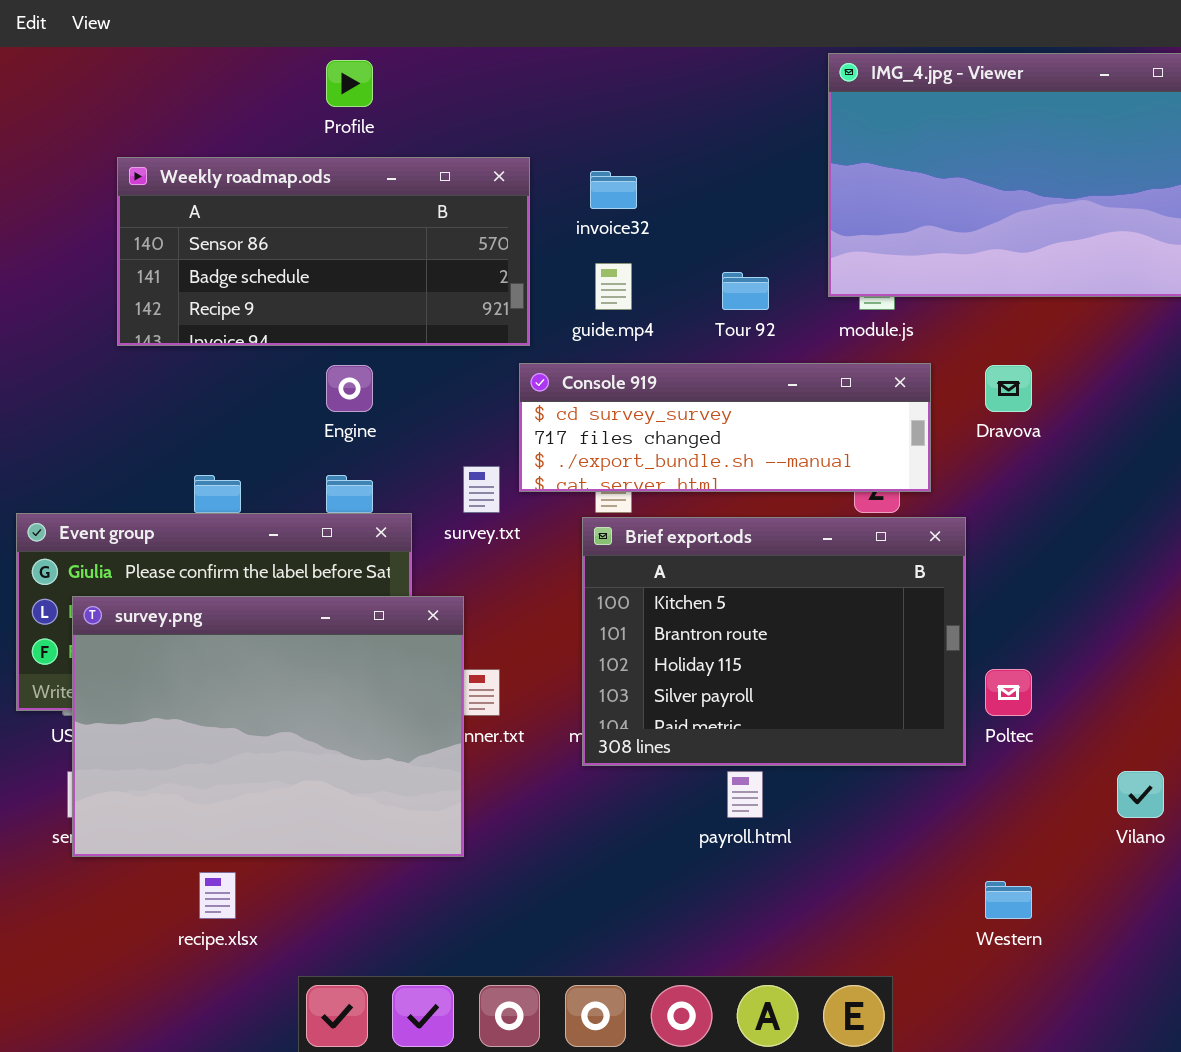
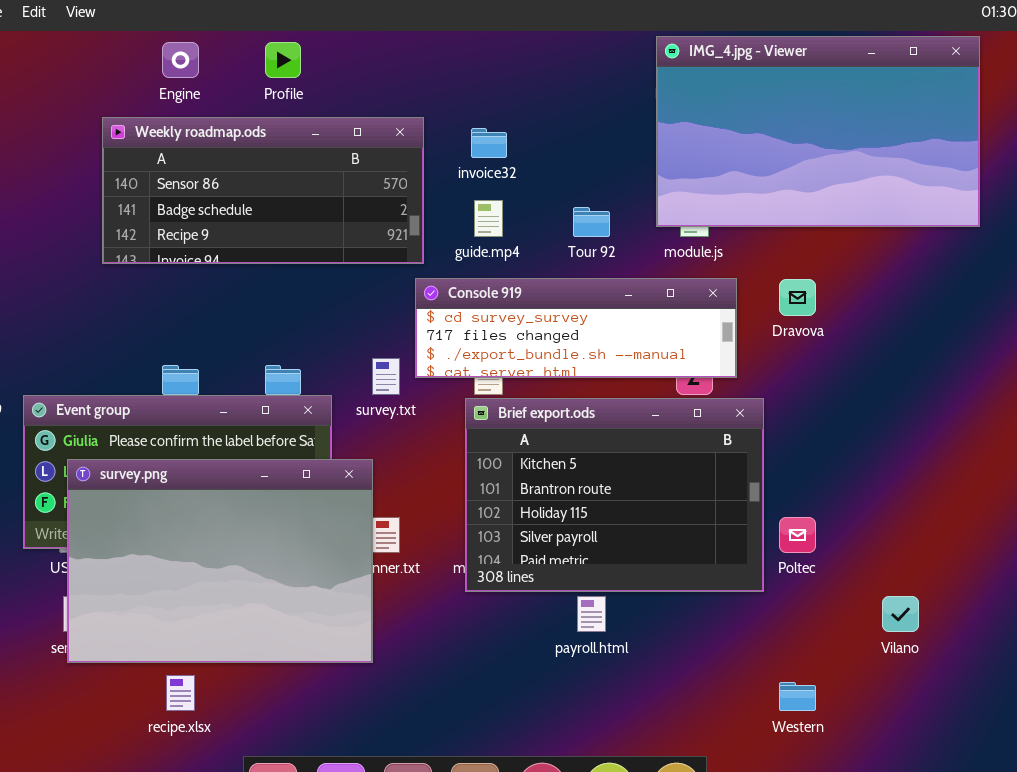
Engine: [326,365,373,412] -> [162,42,199,78], moved

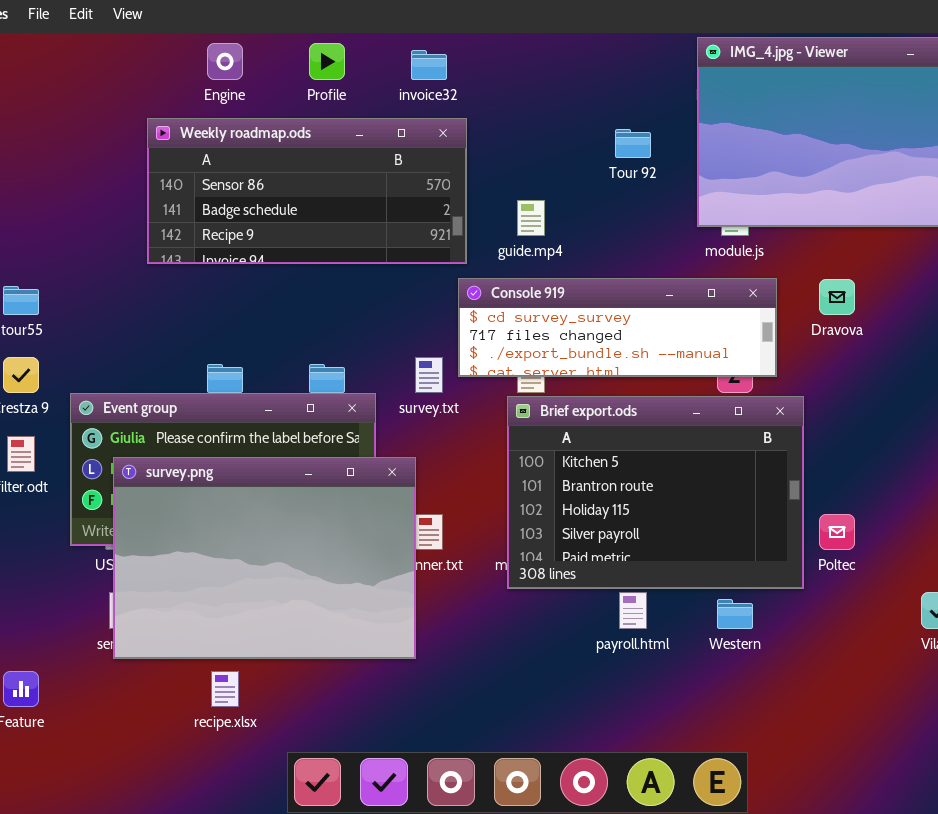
invoice32: [471,128,507,158] -> [411,50,447,80], moved
Tour 92: [573,207,610,237] -> [615,129,651,158], moved
Western: [779,682,816,711] -> [717,599,753,629], moved

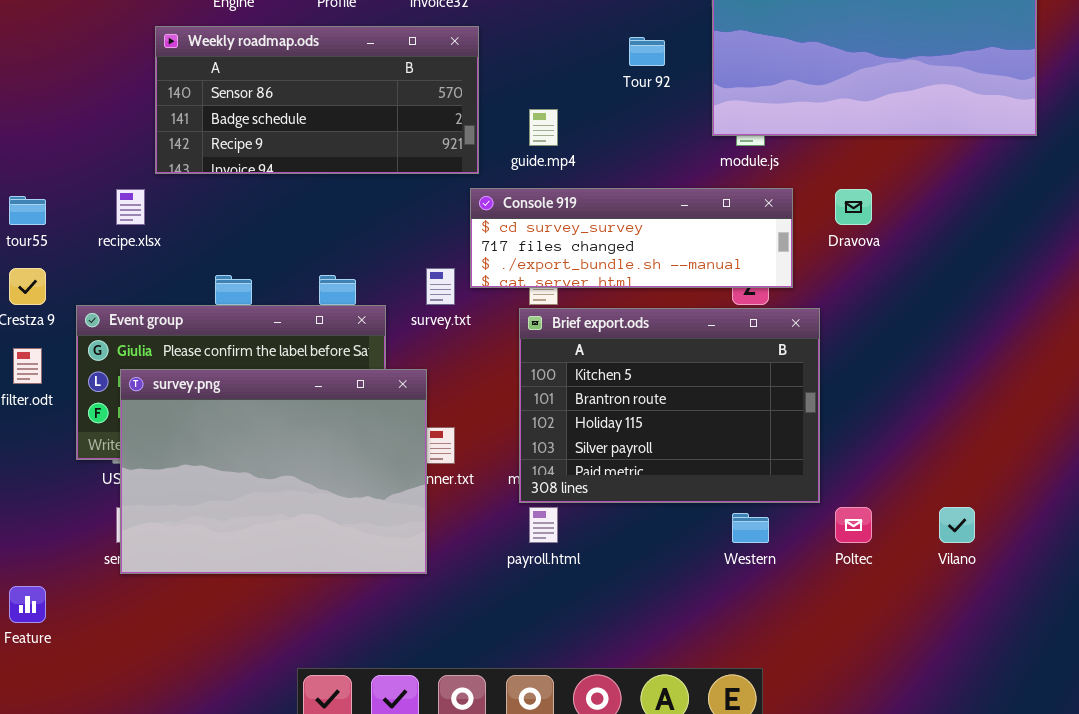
Poltec: [819,514,855,550] -> [835,507,872,543], moved
payroll.html: [619,592,647,629] -> [529,507,558,543], moved
recipe.xlsx: [211,671,239,707] -> [116,189,145,225], moved

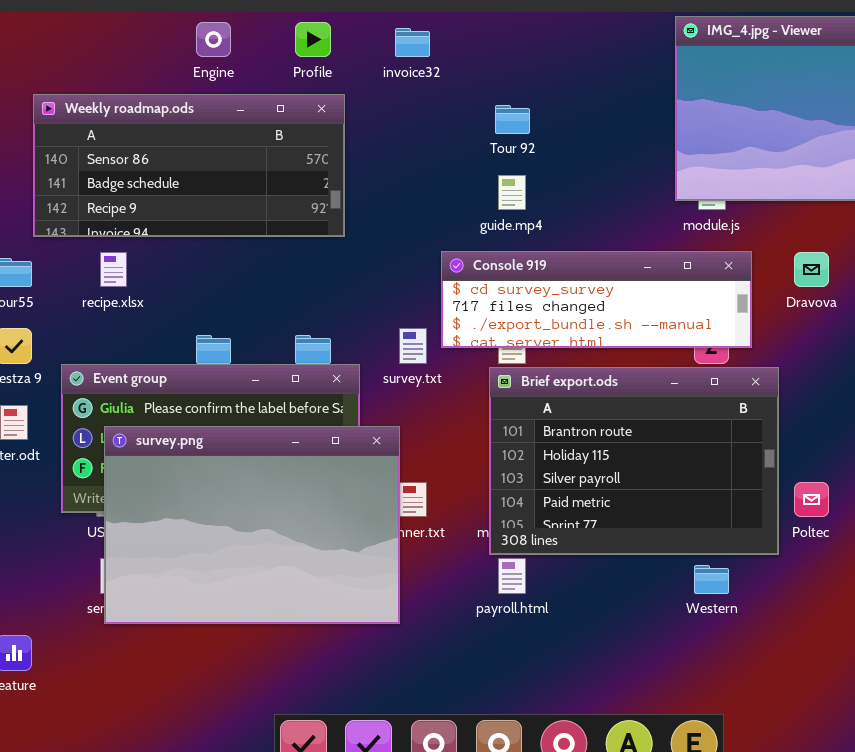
Weekly roadmap.ods: [155,26,479,174] -> [33,94,345,237], moved
Tour 92: [629,37,665,66] -> [495,105,530,134], moved
Brief export.ods: [519,308,820,503] -> [489,367,779,555], scrolled down 1 row
Poltec: [835,507,872,543] -> [794,482,829,517], moved

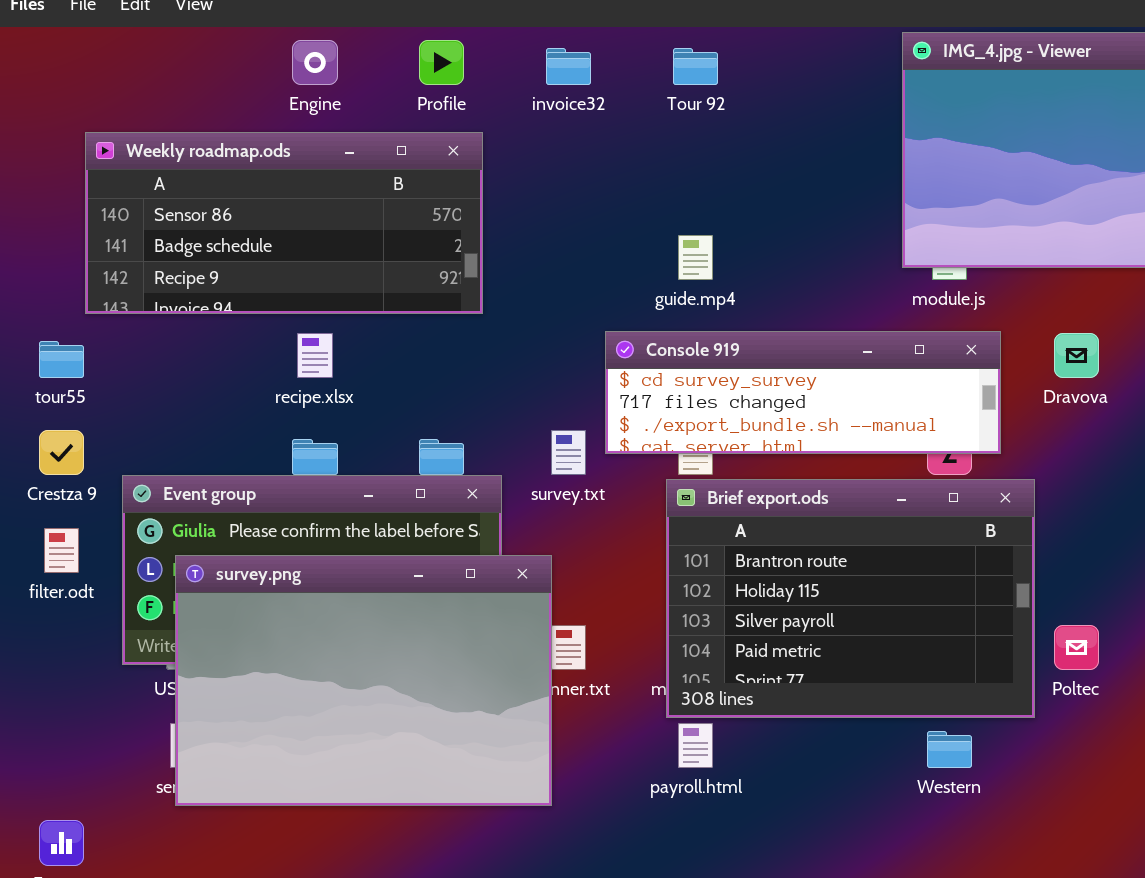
Tour 92: [495,105,530,134] -> [673,48,718,85], moved
recipe.xlsx: [100,252,127,287] -> [297,333,333,378], moved

